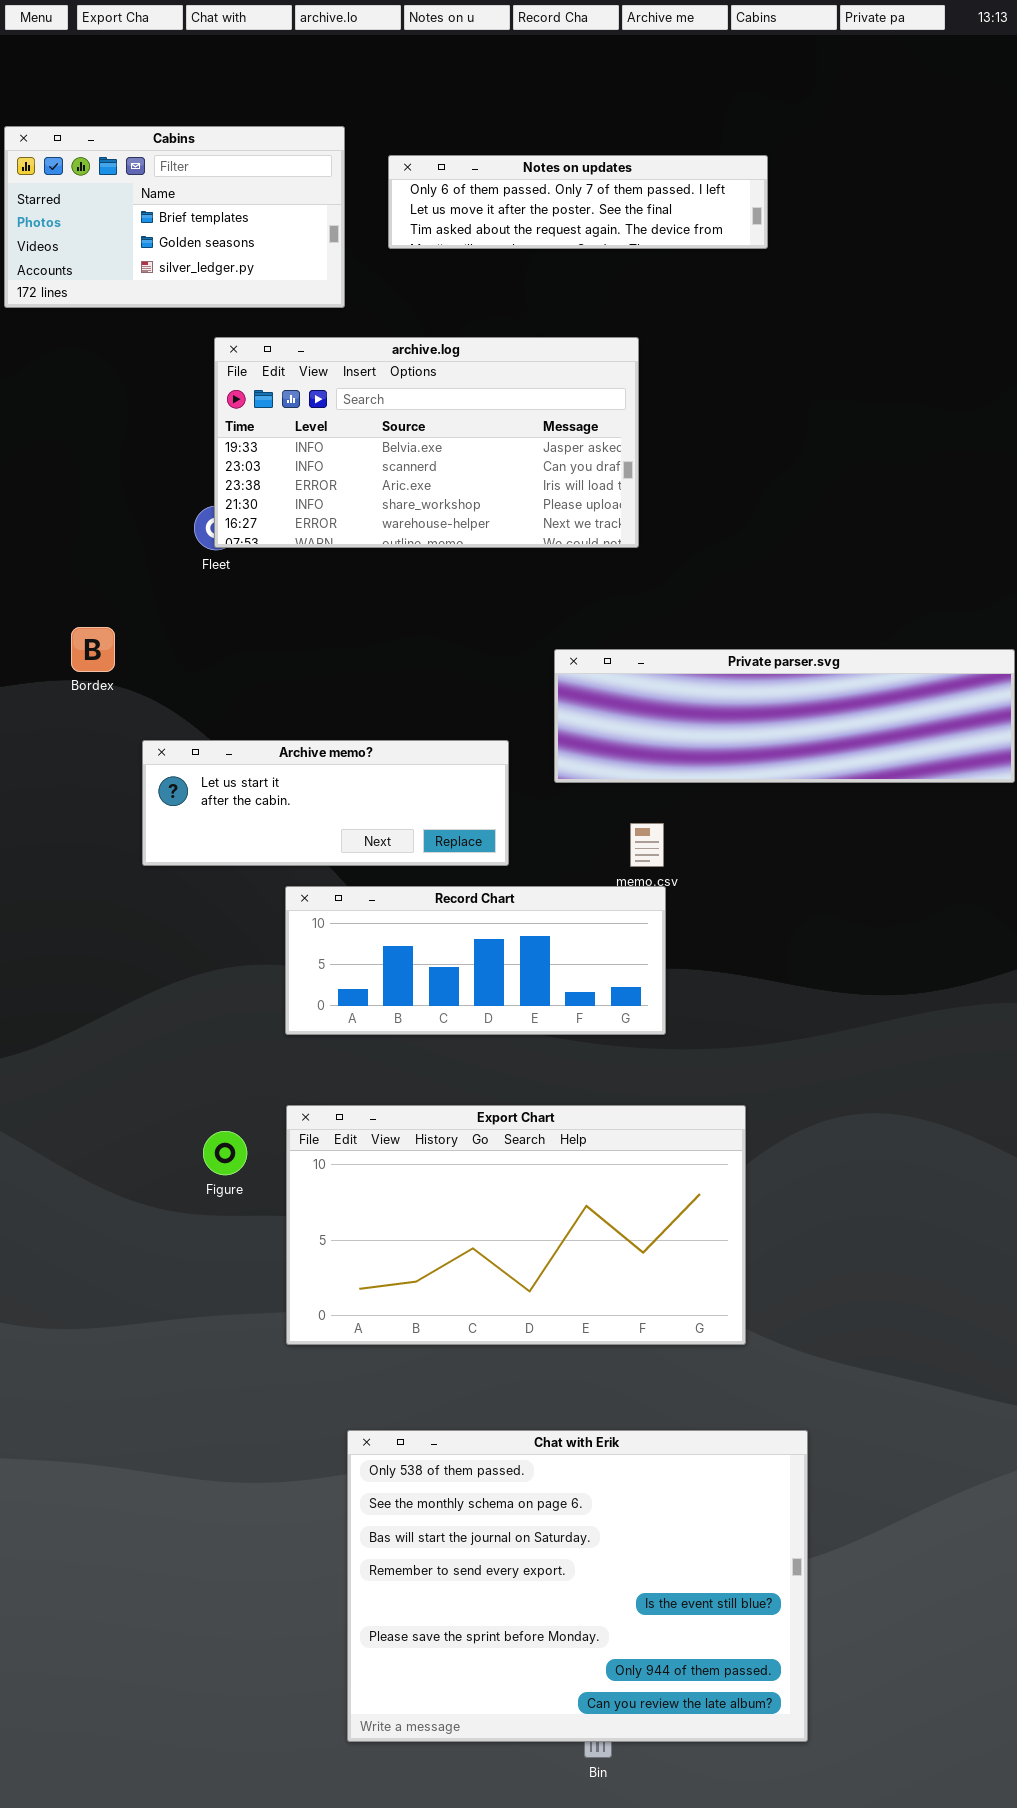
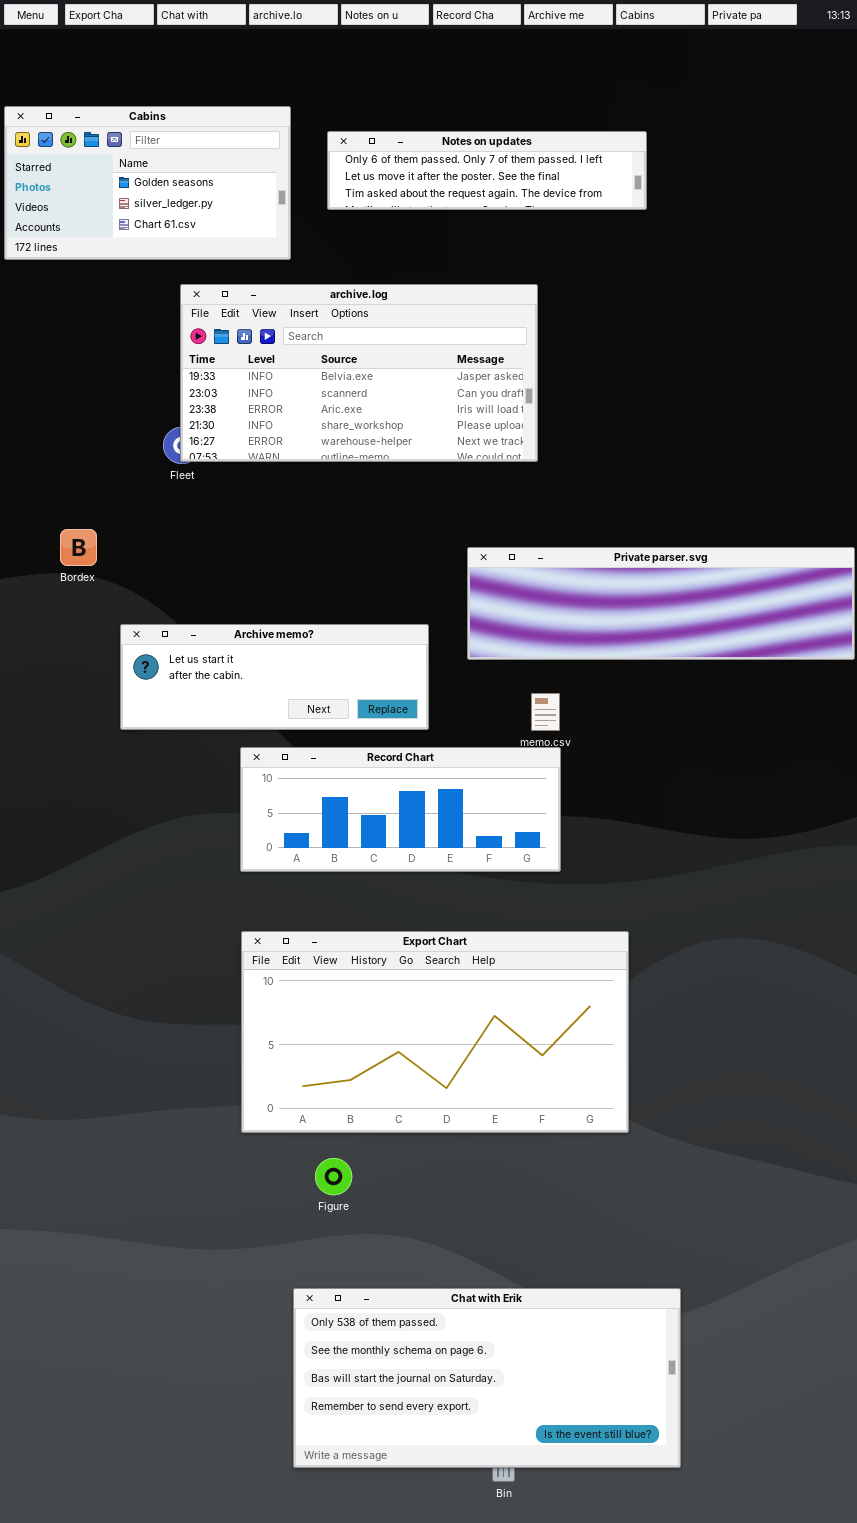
Cabins: [4,126,345,308] -> [4,106,291,260], scrolled down 1 row
Figure: [203,1131,247,1175] -> [315,1158,352,1195], moved
Chat with Erik: [347,1430,808,1742] -> [293,1288,681,1468], resized

